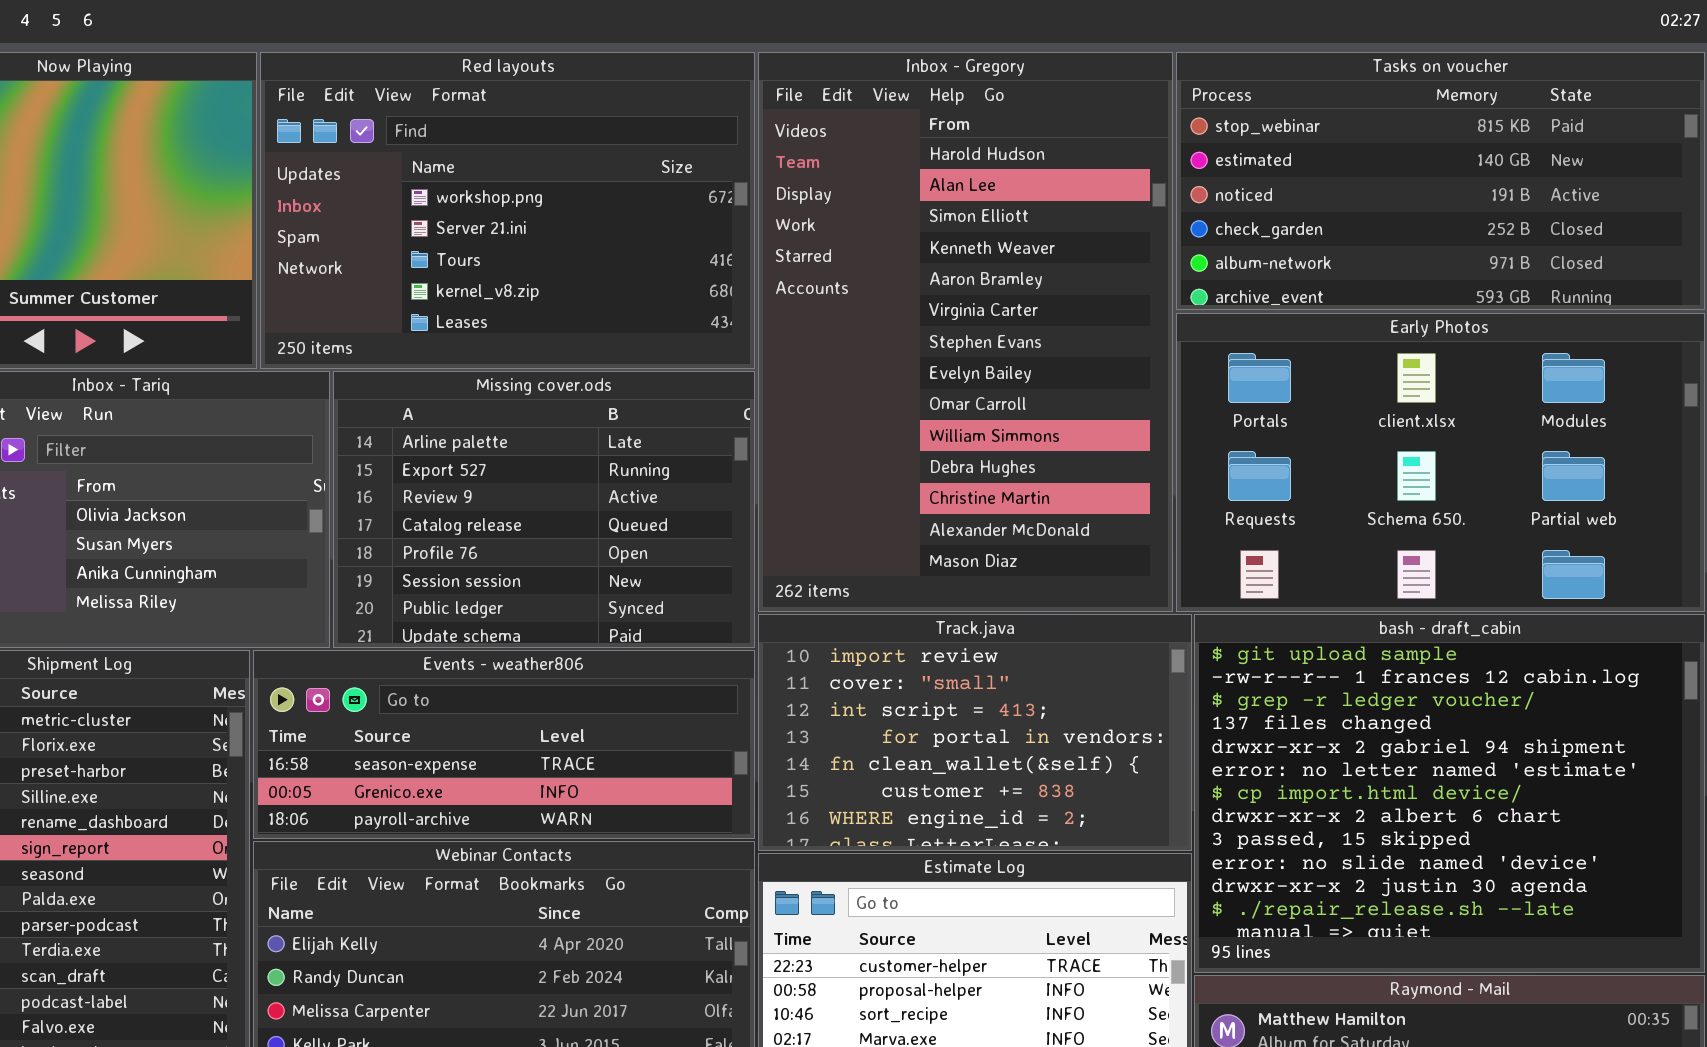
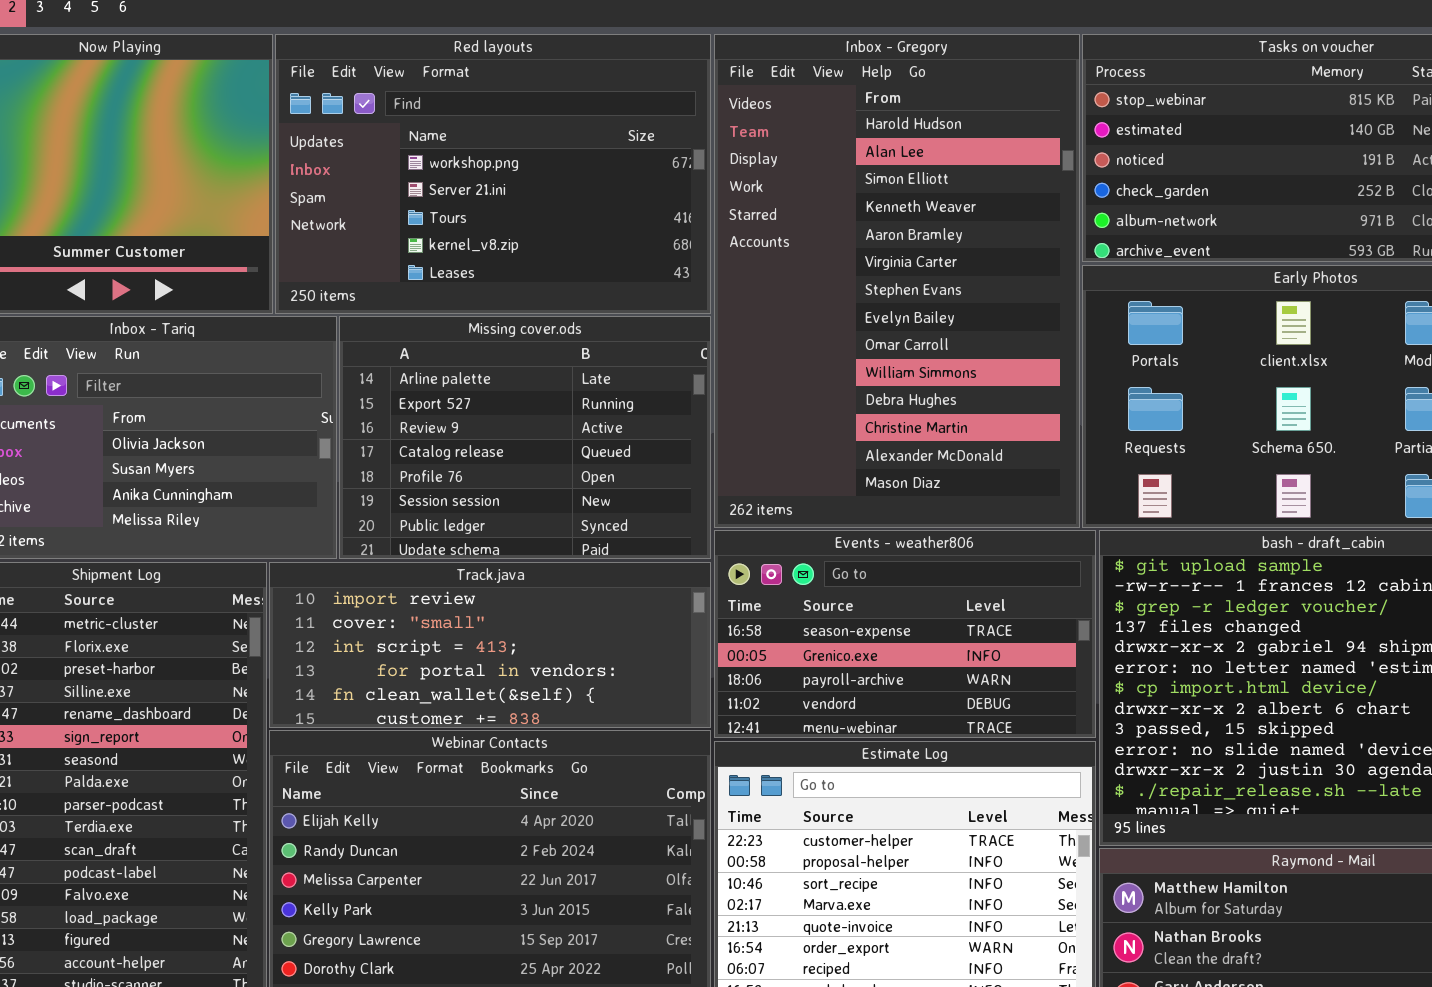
Track.java: [758,614,1192,851] -> [269,562,711,728], moved, resized
Events - weather806: [253,650,755,839] -> [714,530,1096,738], moved, resized

